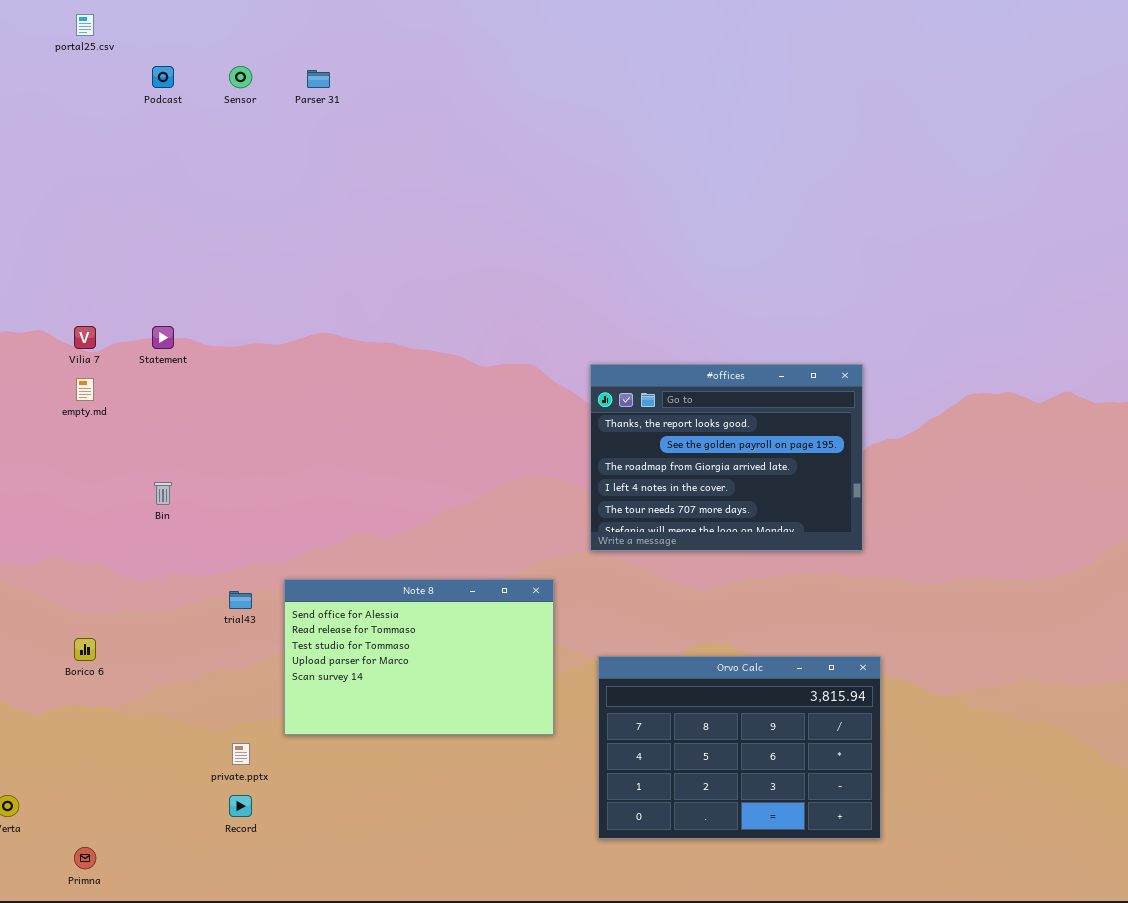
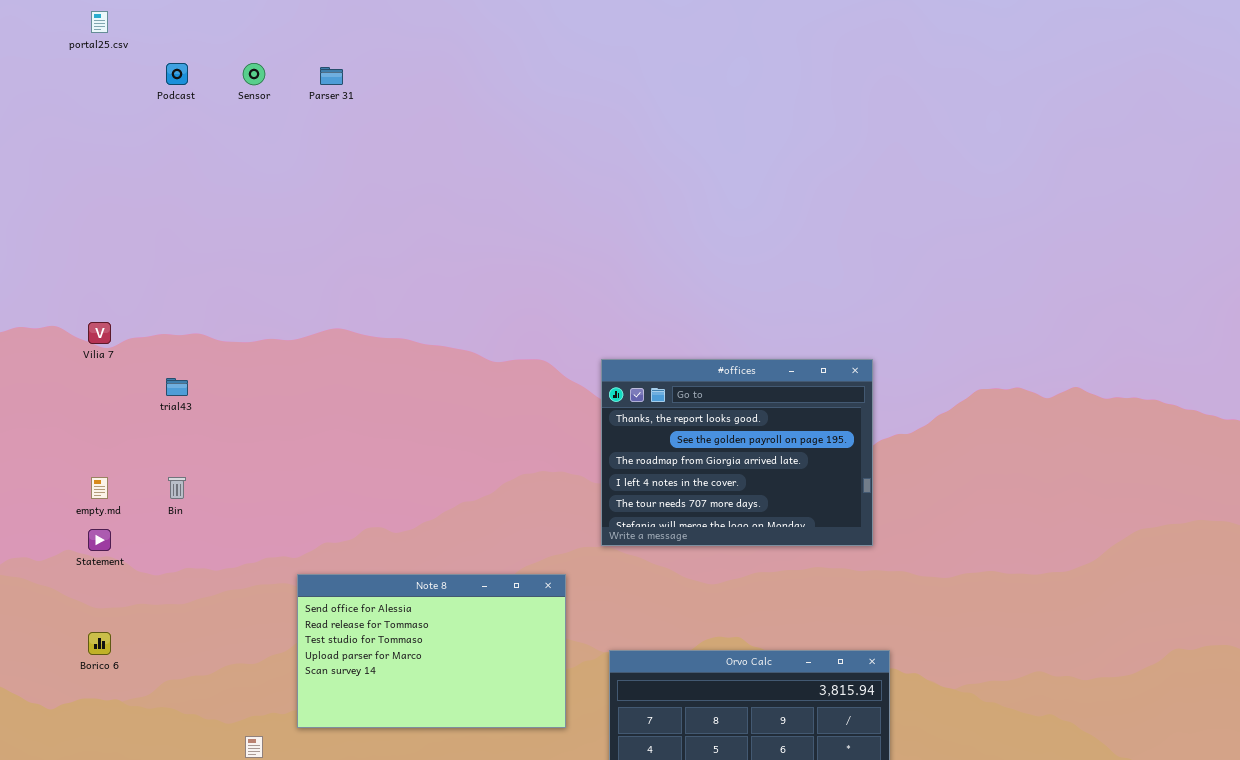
Statement: [152,326,174,349] -> [88,529,111,551], moved
empty.md: [76,378,94,401] -> [91,477,108,499], moved
trial43: [229,591,252,609] -> [166,378,188,396], moved

